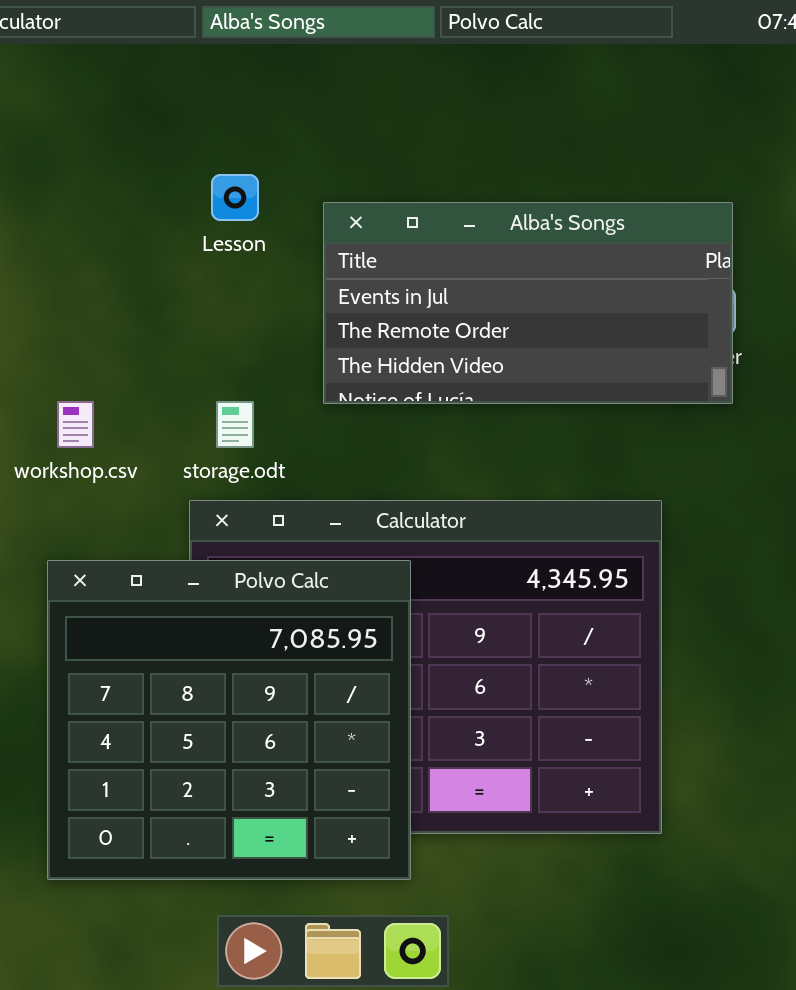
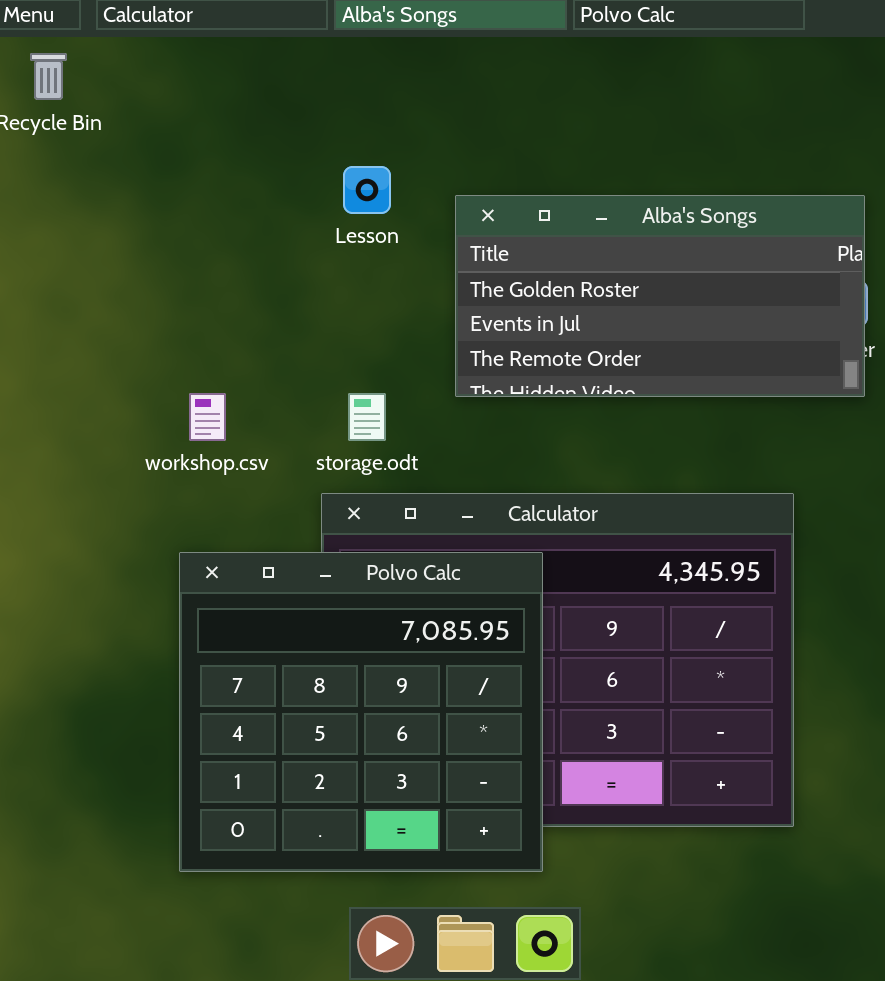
Alba's Songs: [323,202,733,404] -> [455,195,865,397], scrolled up 1 row

